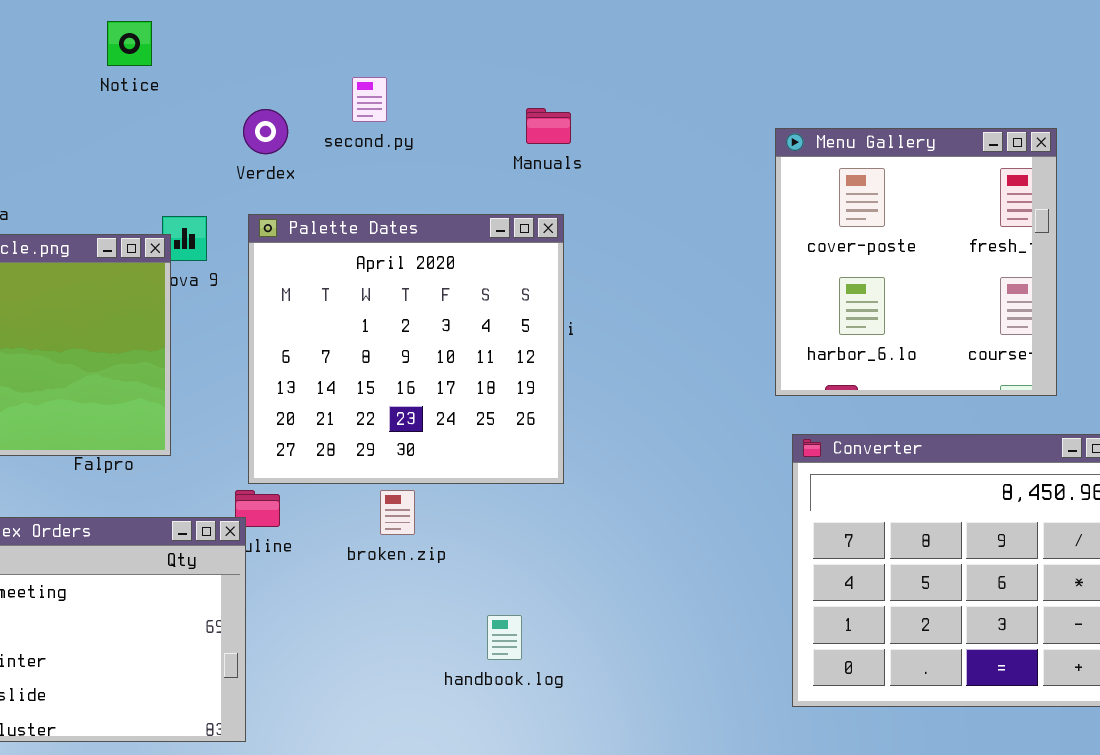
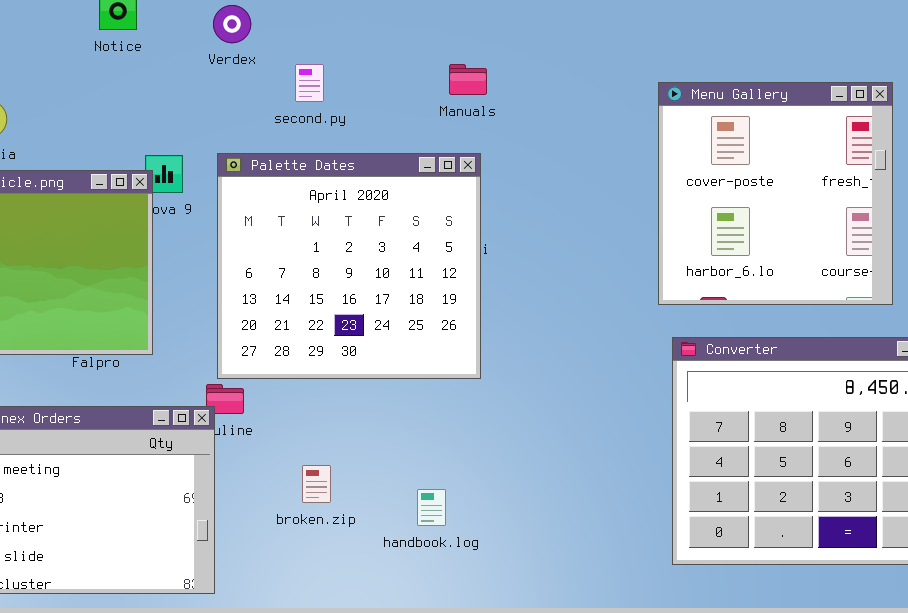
second.py: [352,77,387,122] -> [295,64,324,102], moved
Verdex: [243,109,288,154] -> [213,5,251,43], moved
broken.zip: [380,490,415,535] -> [302,465,331,503], moved

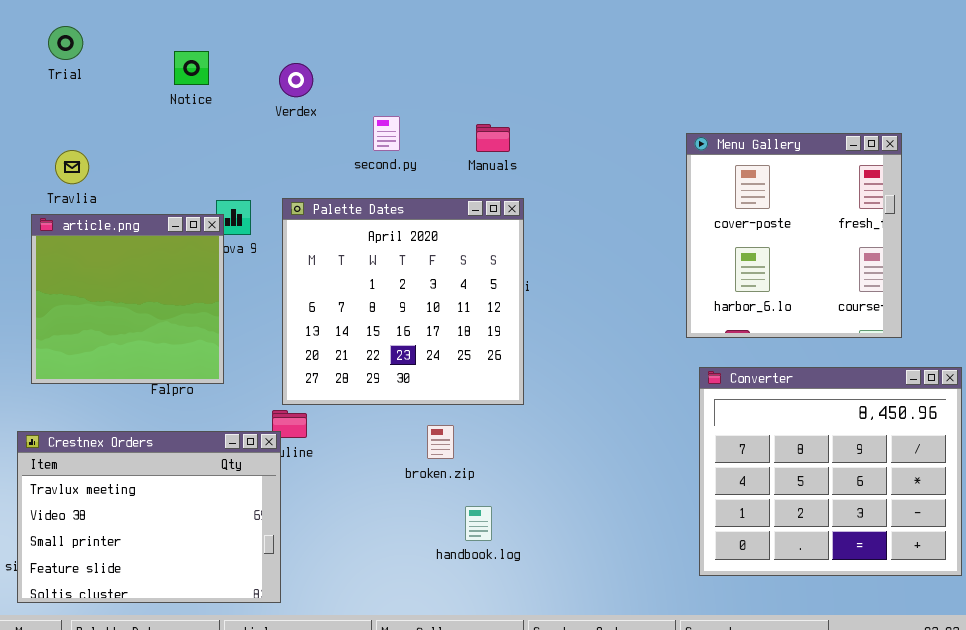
second.py: [295,64,324,102] -> [373,116,400,151], moved
Manuals: [449,64,487,95] -> [476,124,510,152], moved
broken.zip: [302,465,331,503] -> [427,425,454,459], moved

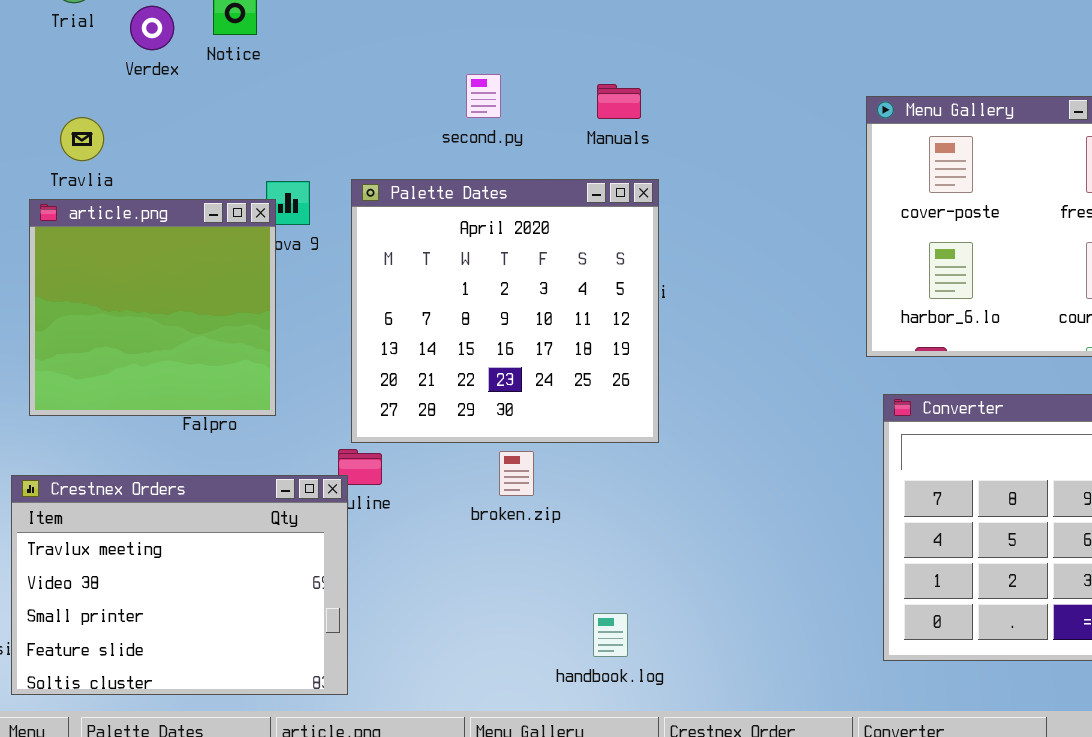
Verdex: [279,63,313,97] -> [130,6,174,50], moved
broken.zip: [427,425,454,459] -> [499,451,534,496], moved
handbook.log: [465,506,492,541] -> [593,613,628,657], moved

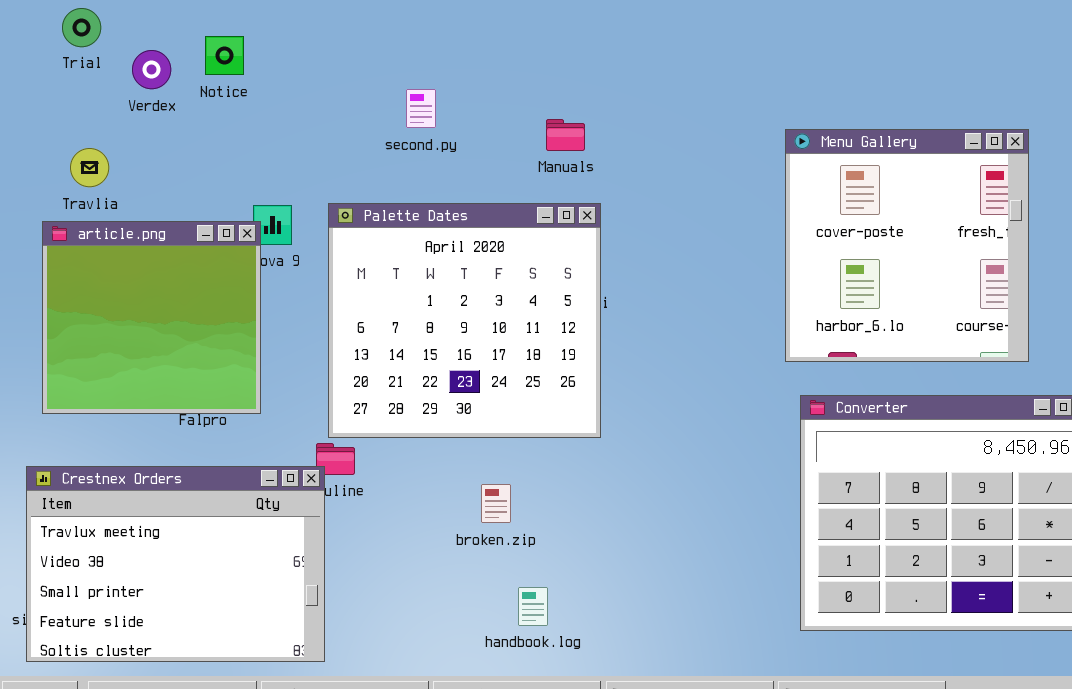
second.py: [466,74,501,118] -> [406,89,436,128], moved
broken.zip: [499,451,534,496] -> [481,484,511,523], moved
handbook.log: [593,613,628,657] -> [518,587,548,626], moved

